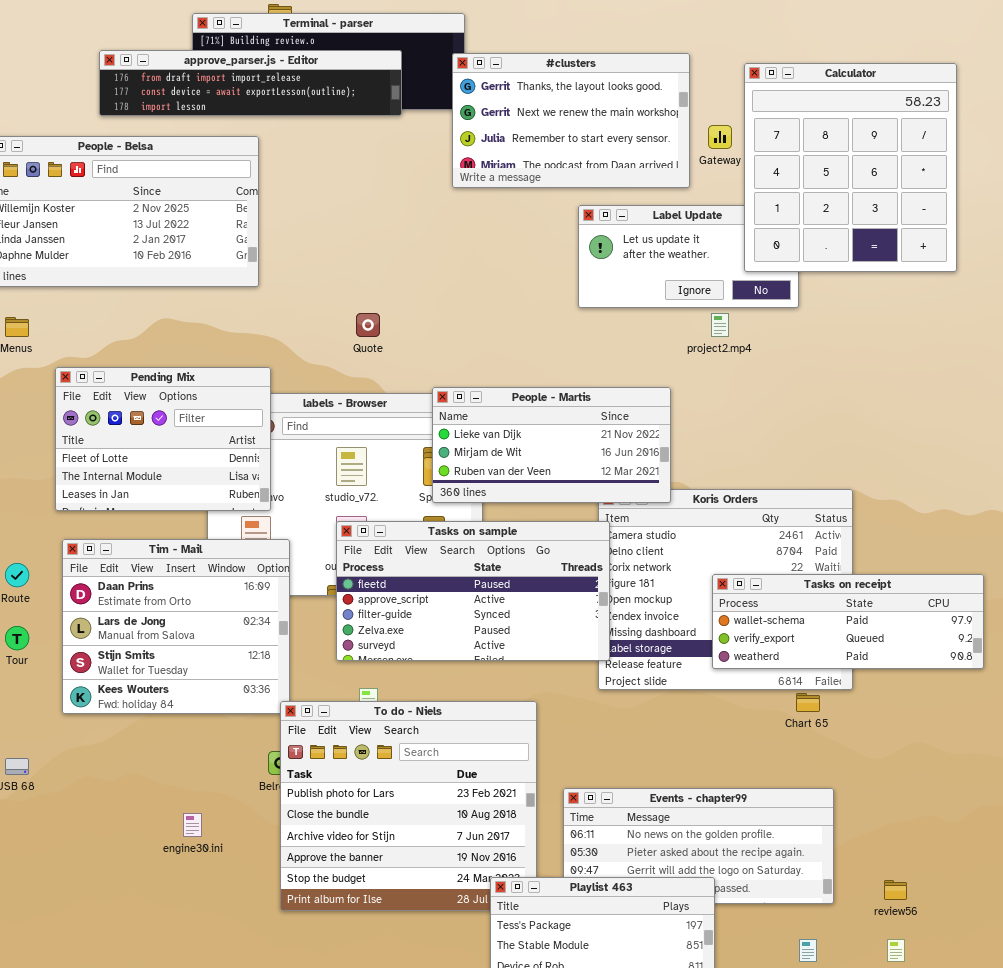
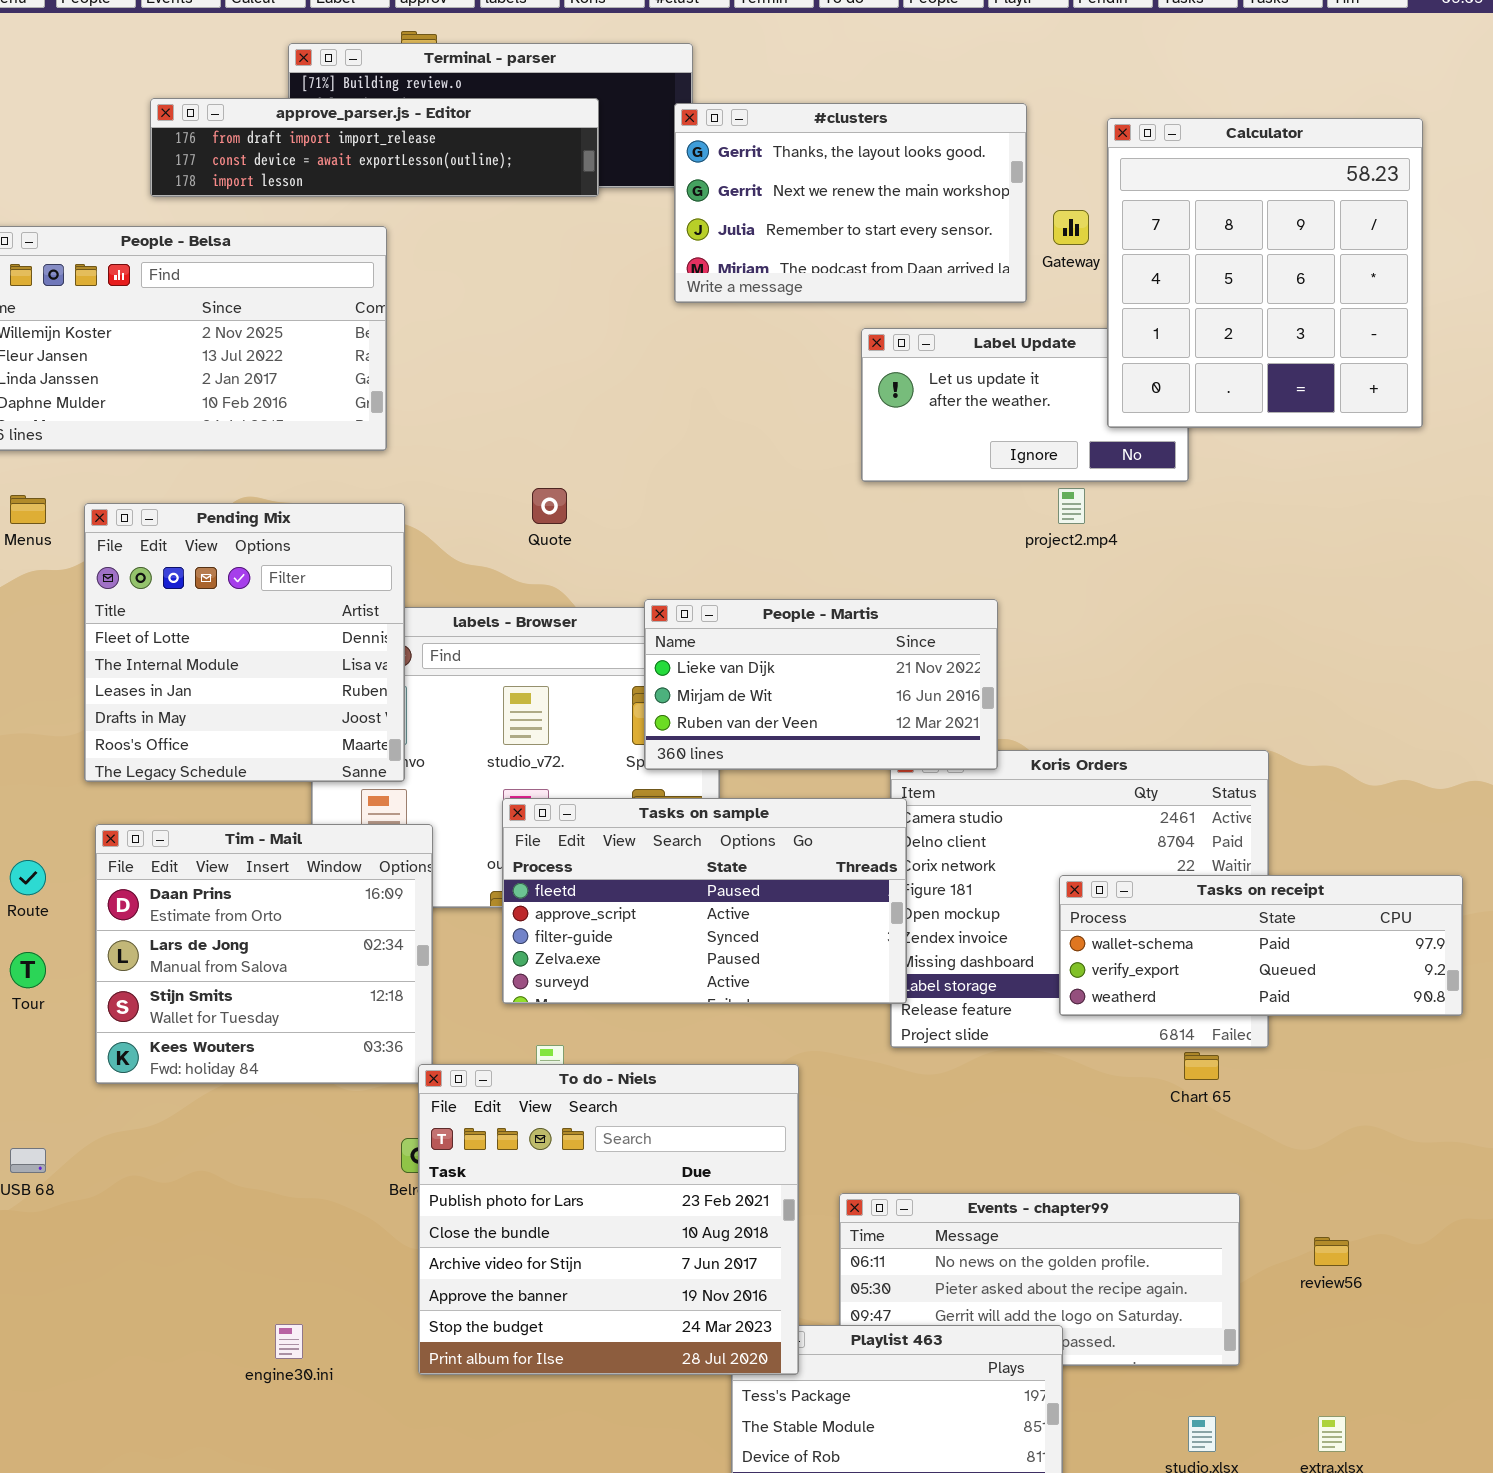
Pending Mix: [55,367,271,511] -> [84,503,405,782], resized
To do - Niels: [280,701,537,911] -> [418,1064,799,1375], raised
engine30.ini: [183,813,202,837] -> [275,1324,303,1359], moved
review56: [884,880,907,900] -> [1314,1237,1349,1266], moved

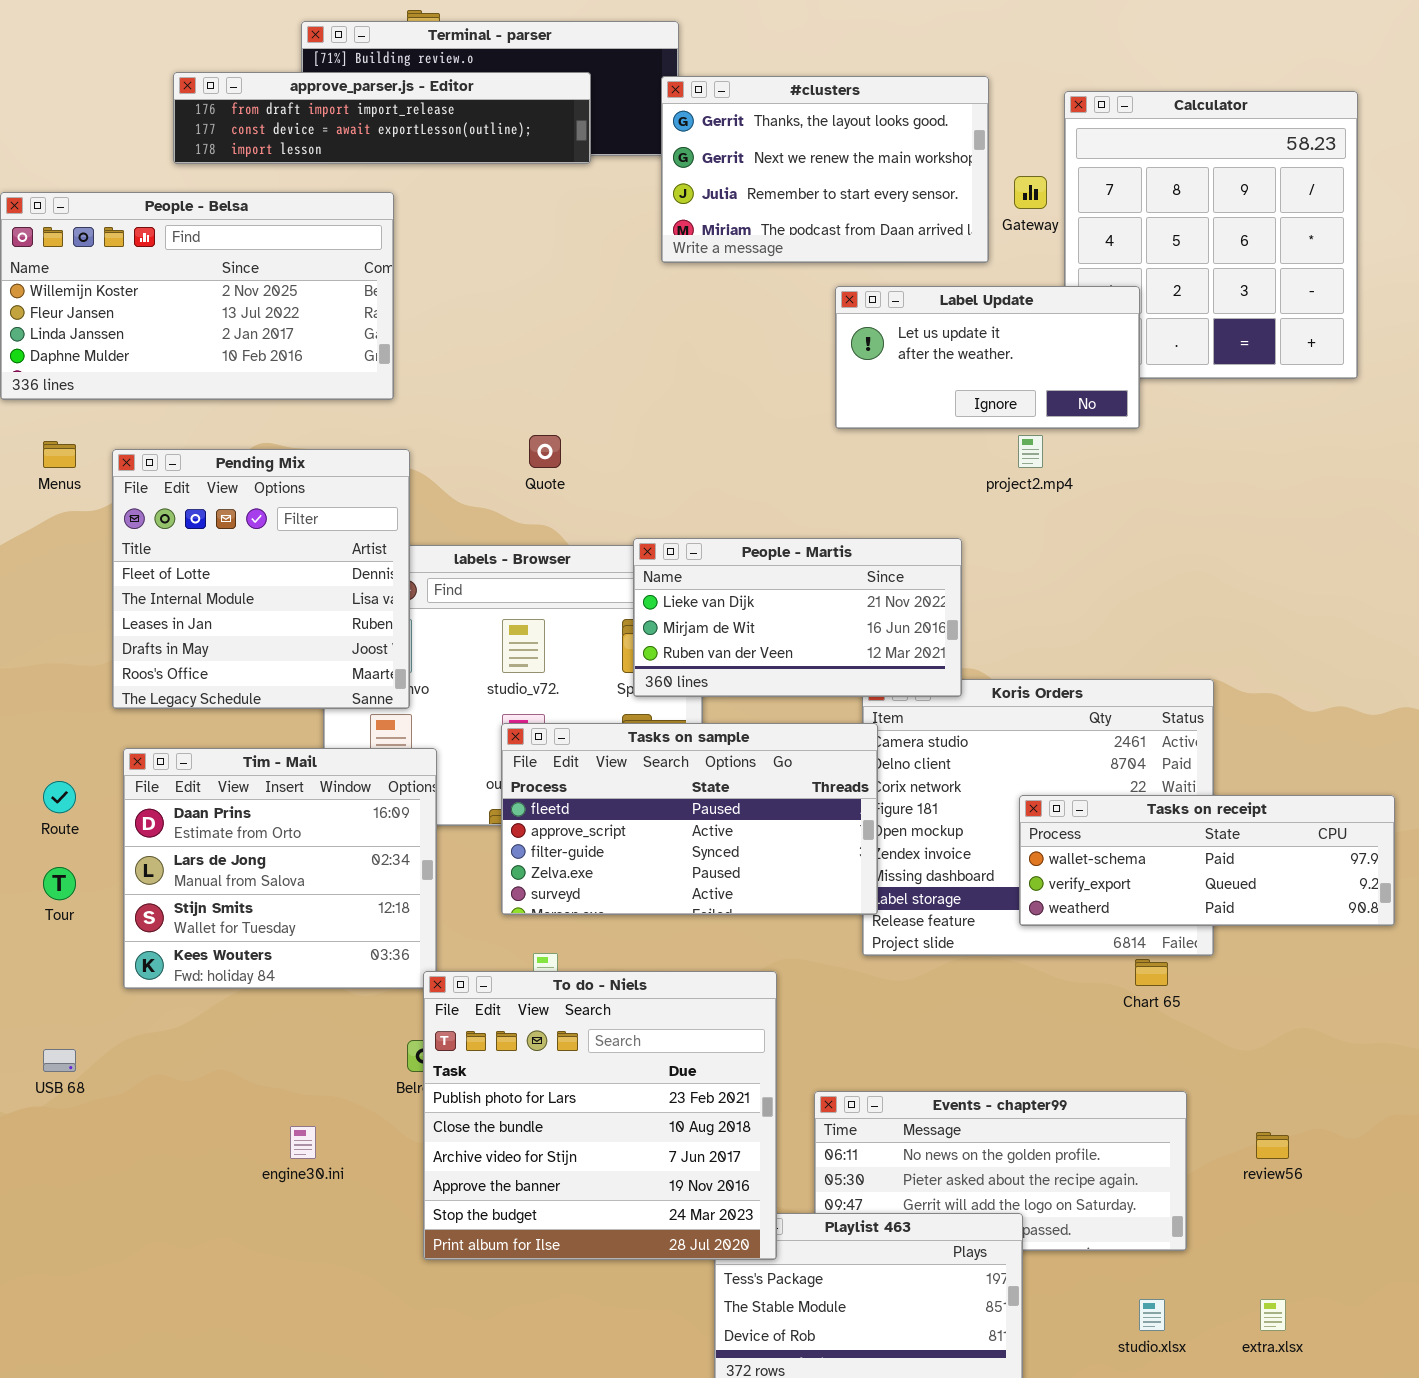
Label Update: [861,328,1189,482] -> [835,286,1140,429], raised
engine30.ini: [275,1324,303,1359] -> [290,1126,316,1159], moved

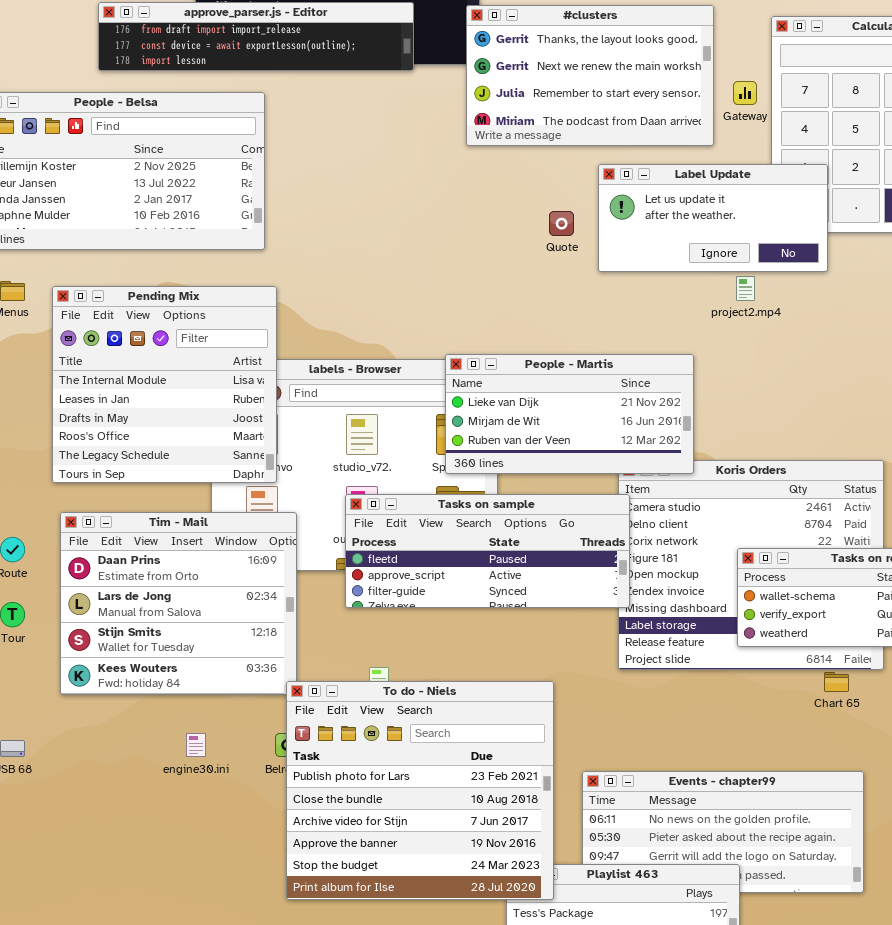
Quote: [529,435,561,468] -> [549,211,574,236], moved
Pending Mix: [112,449,410,709] -> [52,286,277,483], scrolled down 1 row
Tasks on sample: [501,723,878,915] -> [345,494,630,608], resized
engine30.ini: [290,1126,316,1159] -> [186,733,206,757], moved

